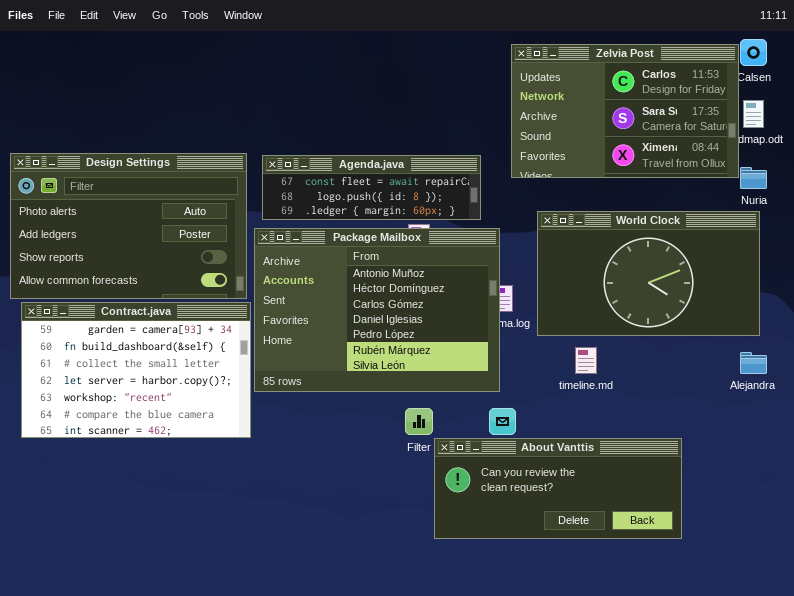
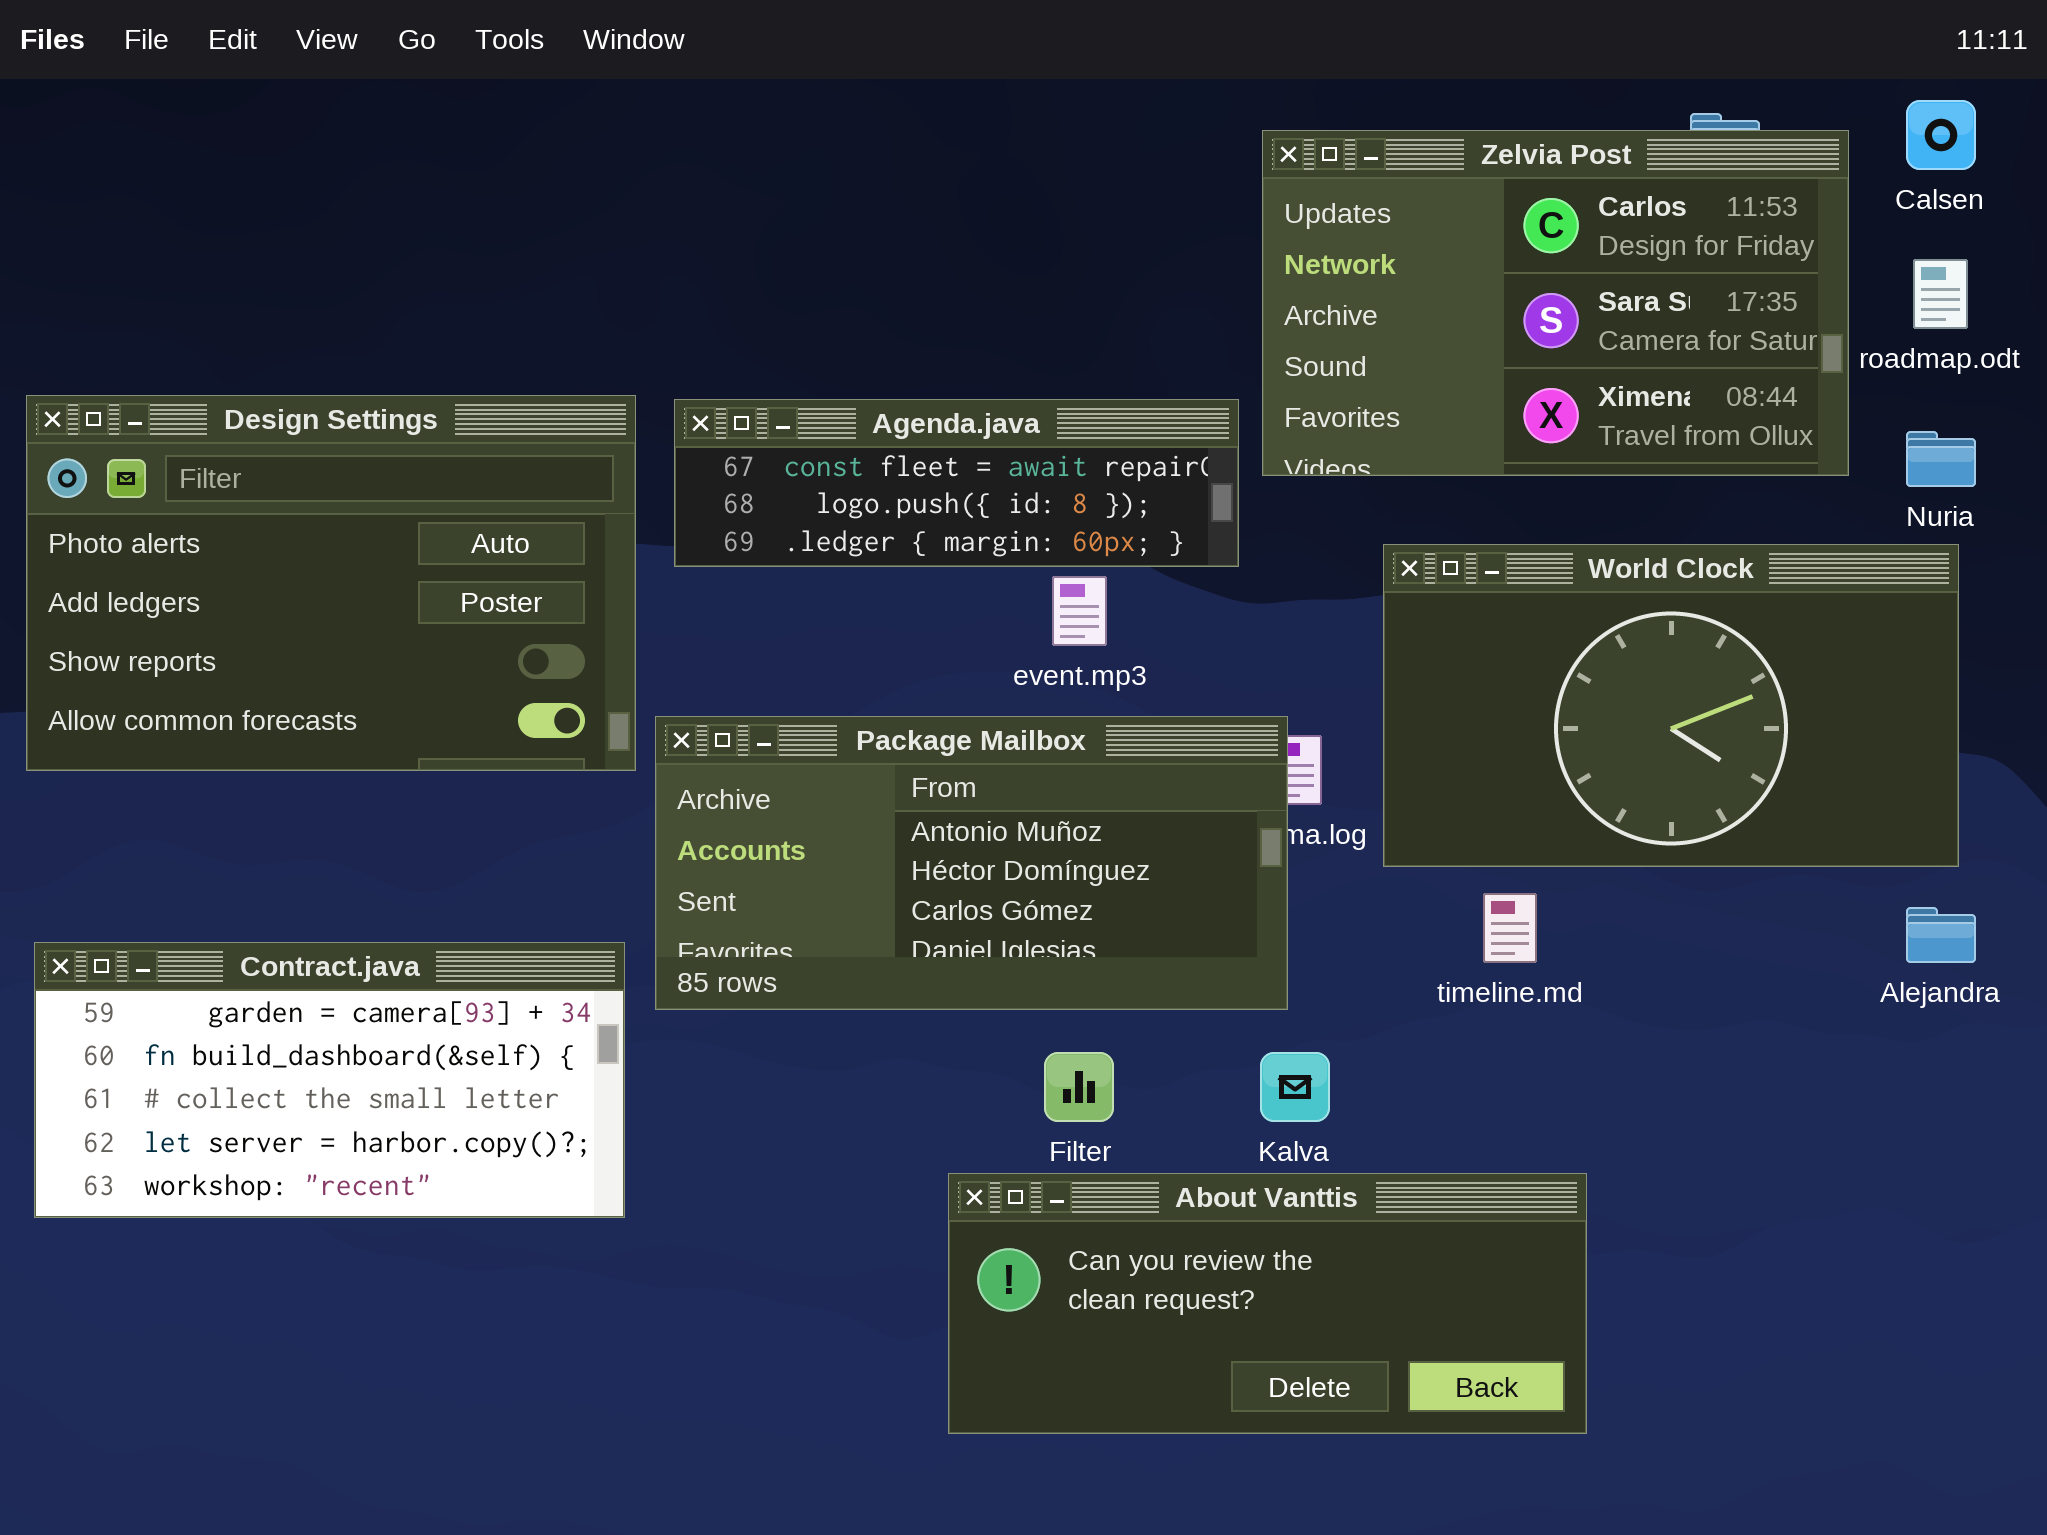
Zelvia Post: [511,44,739,178] -> [1262,130,1849,476], moved
Package Mailbox: [254,228,500,392] -> [655,716,1288,1010], resized
Contract.java: [21,302,251,438] -> [34,942,625,1218], moved, resized
About Vanttis: [434,438,682,539] -> [948,1173,1587,1434], moved

